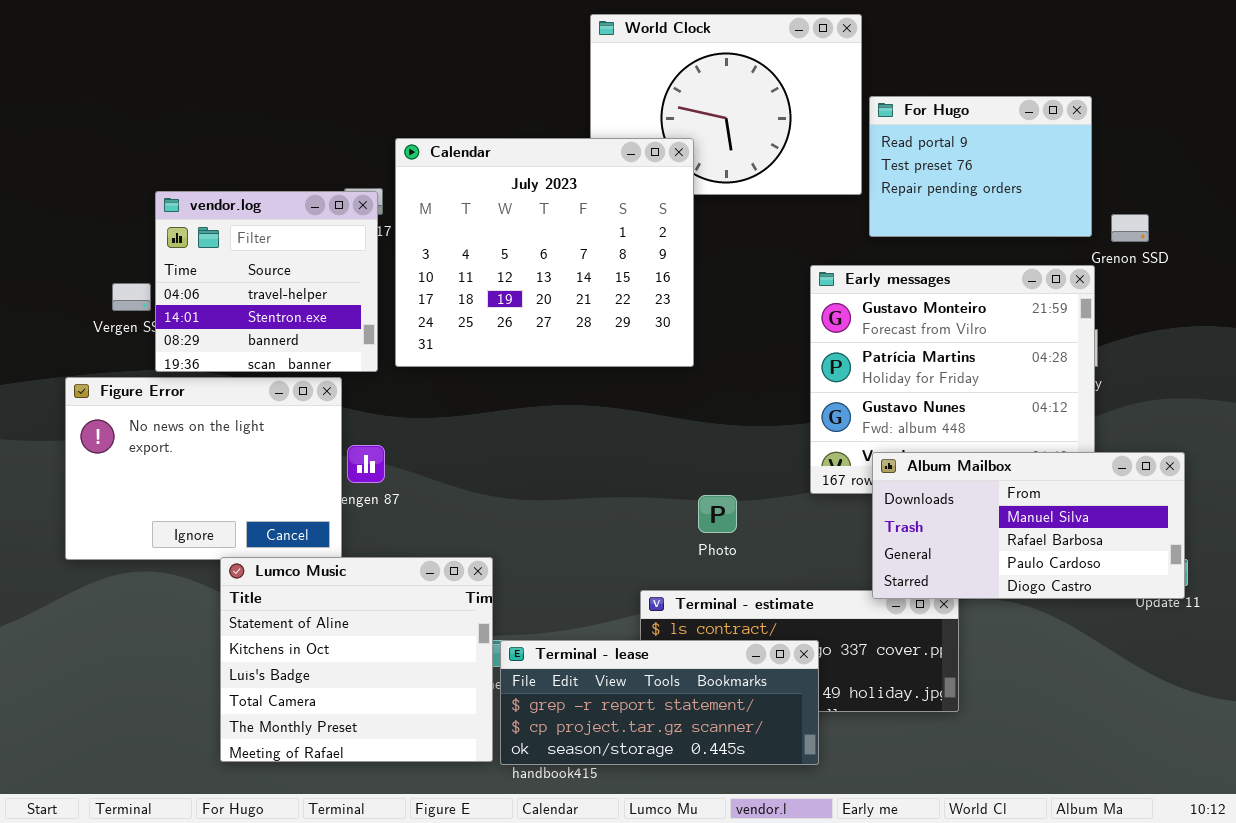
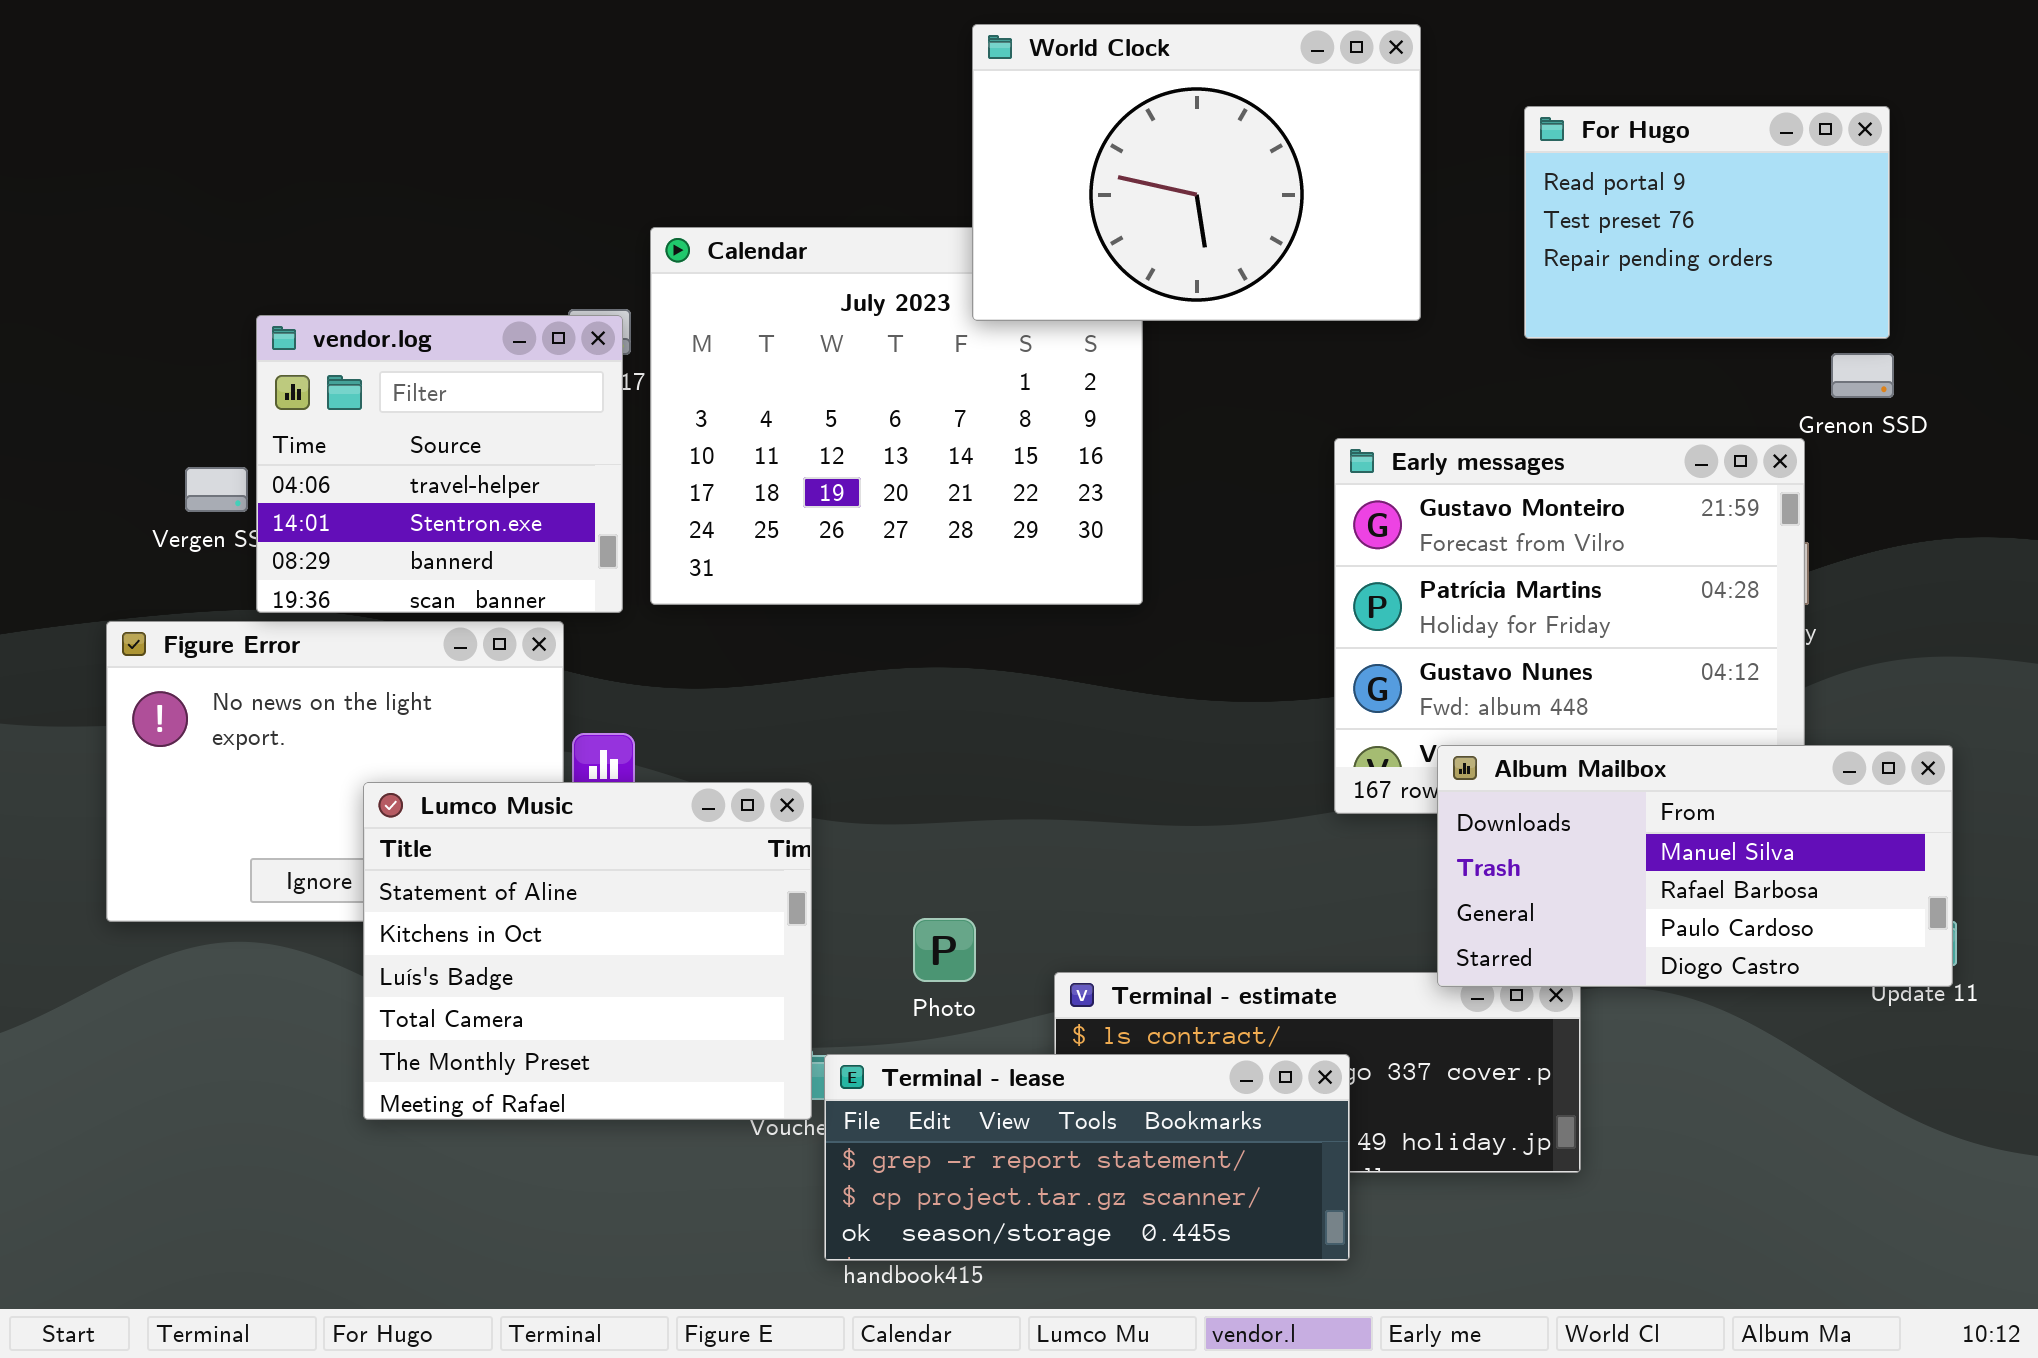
World Clock: [590,14,862,195] -> [972,24,1421,321], raised
For Hugo: [869,96,1092,237] -> [1524,106,1890,339], moved
Photo: [698,495,737,533] -> [913,918,976,982], moved
Lumco Music: [220,557,493,762] -> [363,782,812,1120], moved

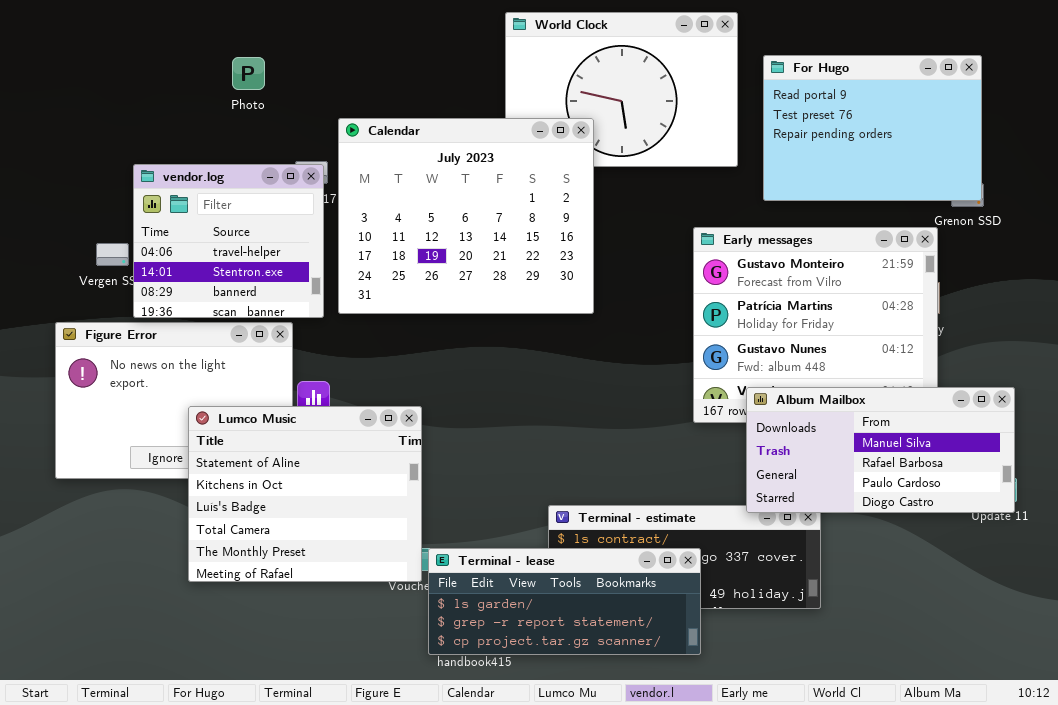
For Hugo: [1524,106,1890,339] -> [763,55,982,201], resized
Calendar: [650,227,1143,605] -> [338,118,594,314], raised
Photo: [913,918,976,982] -> [232,57,265,90], moved
Terminal - lease: [824,1054,1350,1261] -> [428,548,701,655], scrolled up 1 row

